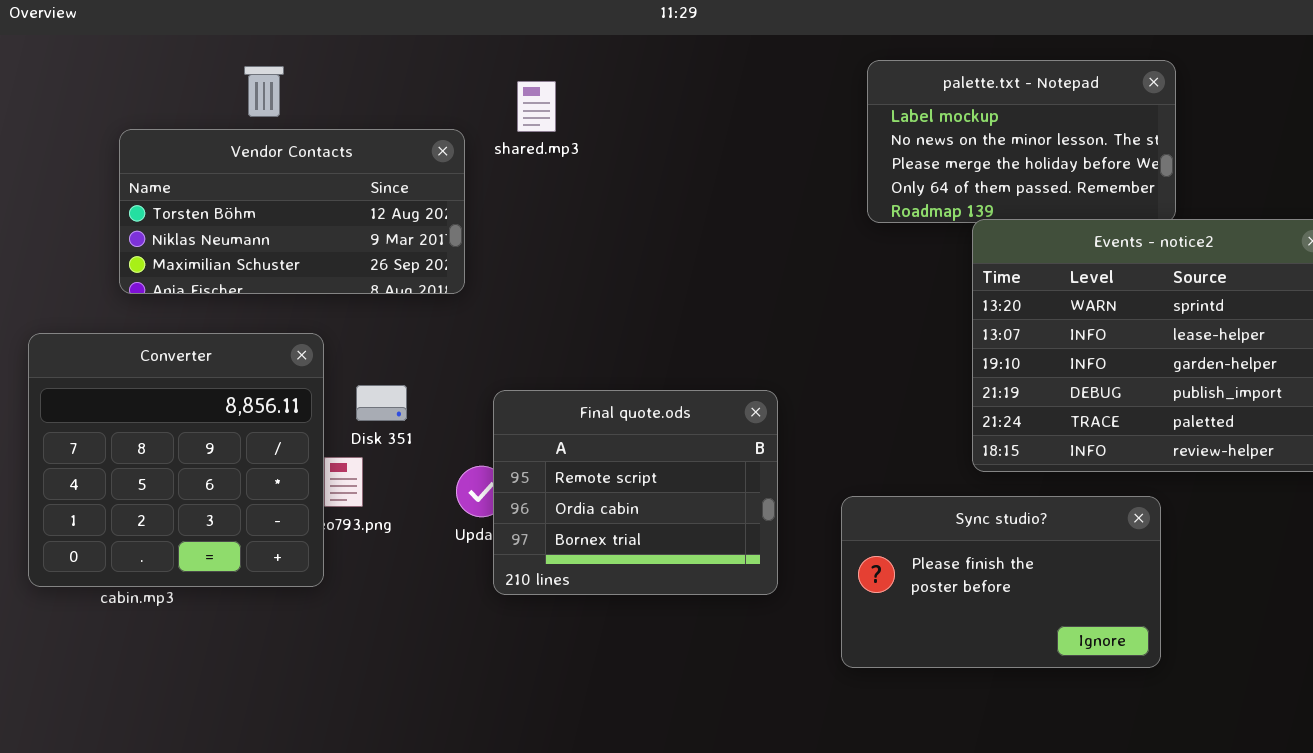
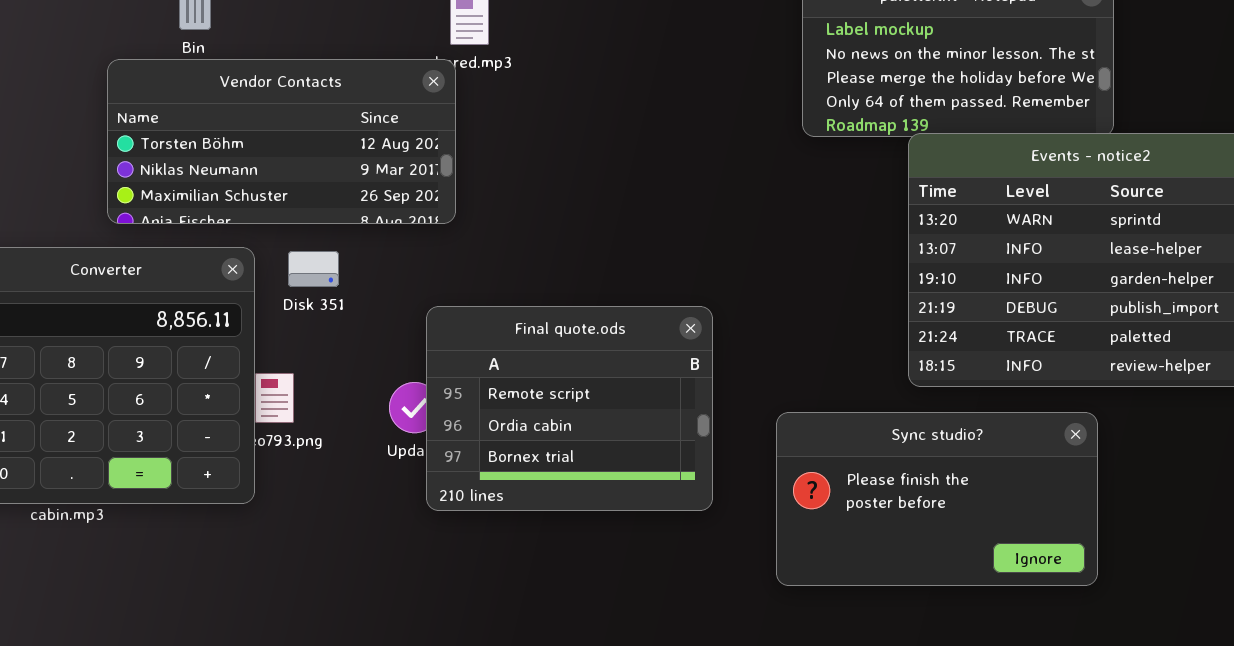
Vendor Contacts: [119,129,465,294] -> [107,59,456,224], moved
Disk 351: [356,385,407,421] -> [288,251,339,287], moved

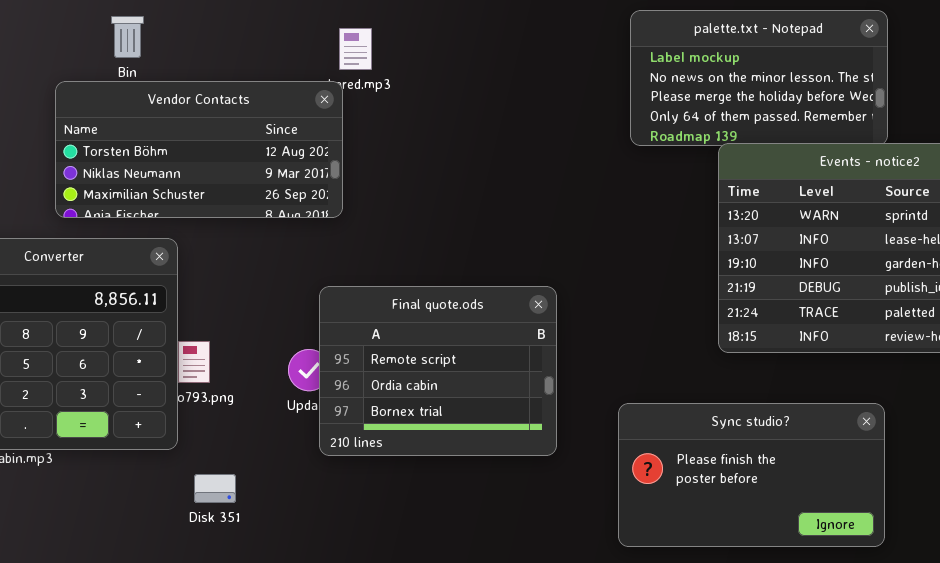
Disk 351: [288,251,339,287] -> [194,474,236,503], moved
Sync studio?: [776,412,1098,586] -> [618,403,885,547], moved

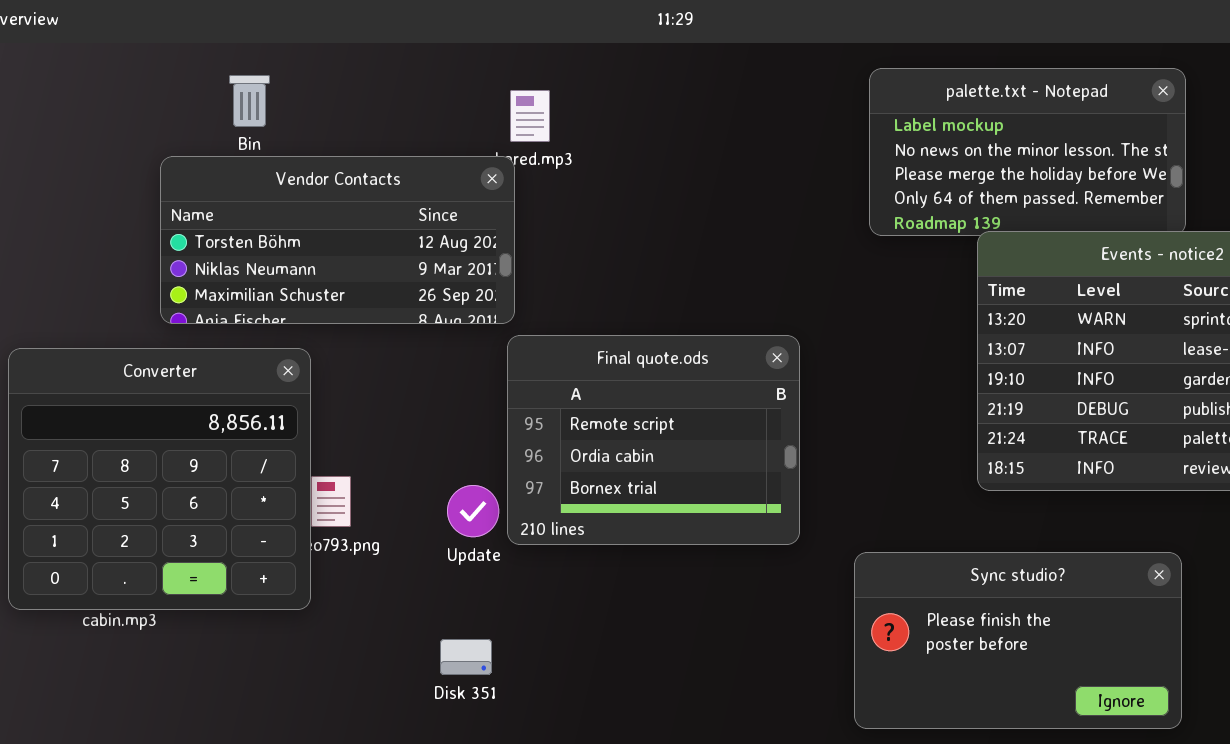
Final quote.ods: [319,286,557,456] -> [507,335,800,545], moved
Disk 351: [194,474,236,503] -> [440,639,492,675], moved

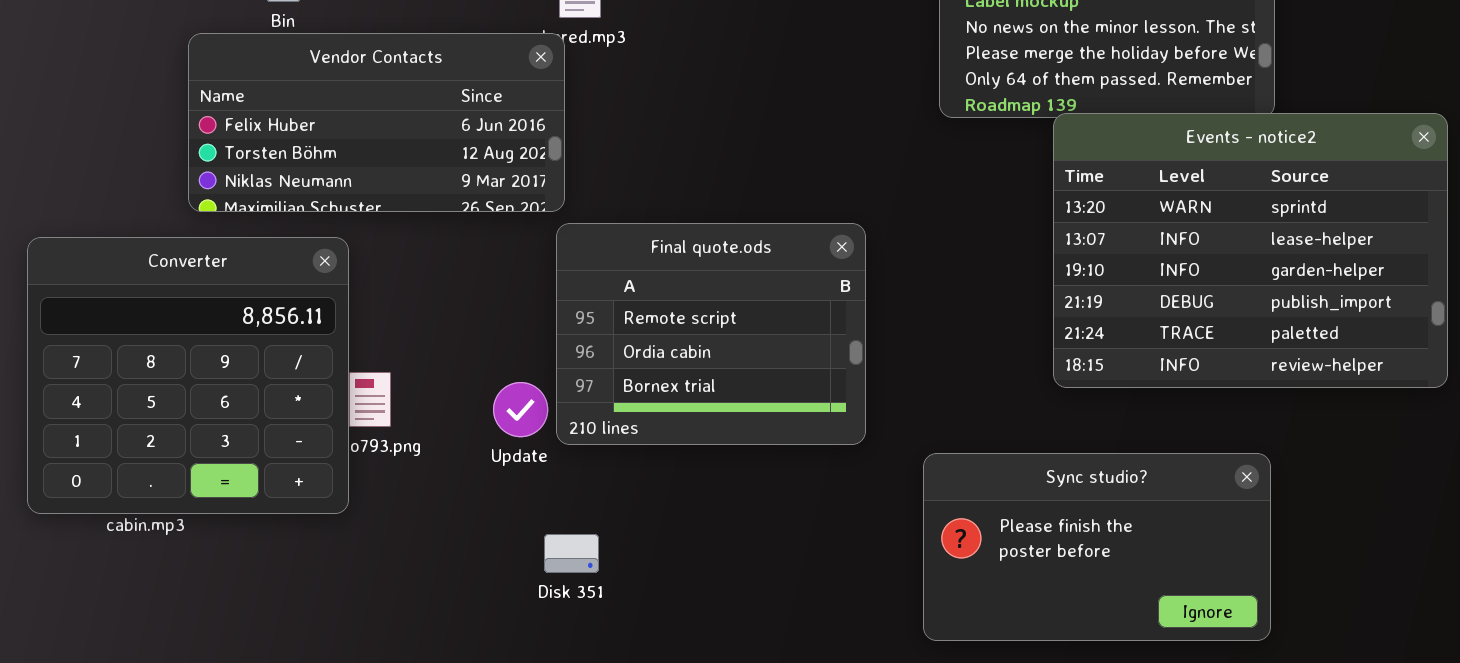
Vendor Contacts: [160,156,515,324] -> [188,33,565,212], scrolled up 1 row
Disk 351: [440,639,492,675] -> [544,534,599,573], moved

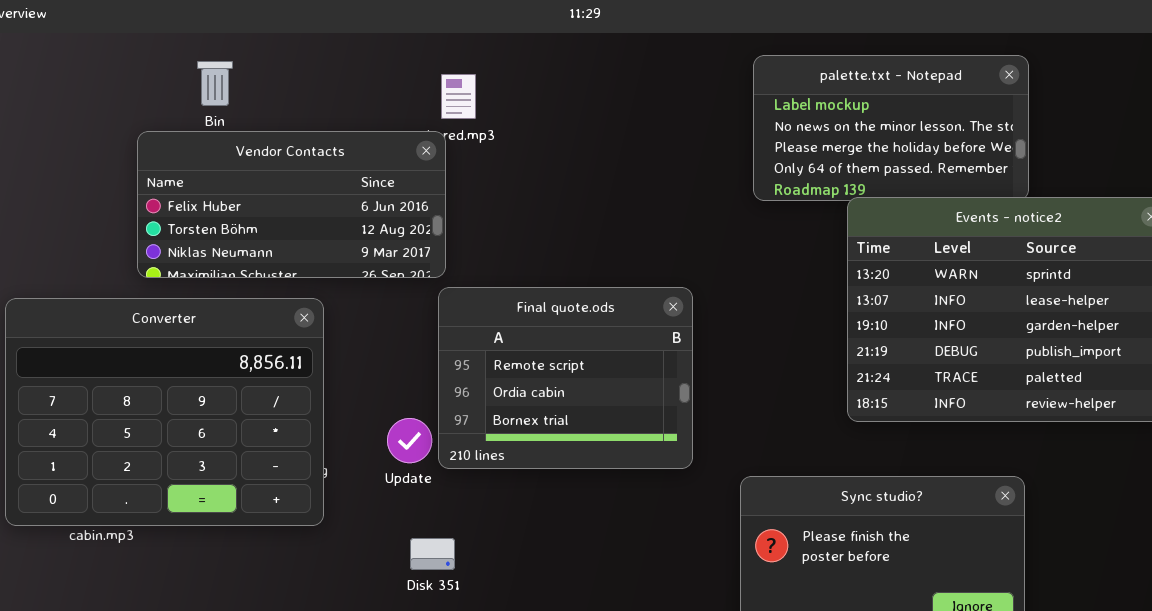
Converter: [27,237,349,514] -> [5,298,324,526], resized
Disk 351: [544,534,599,573] -> [410,538,455,570], moved

